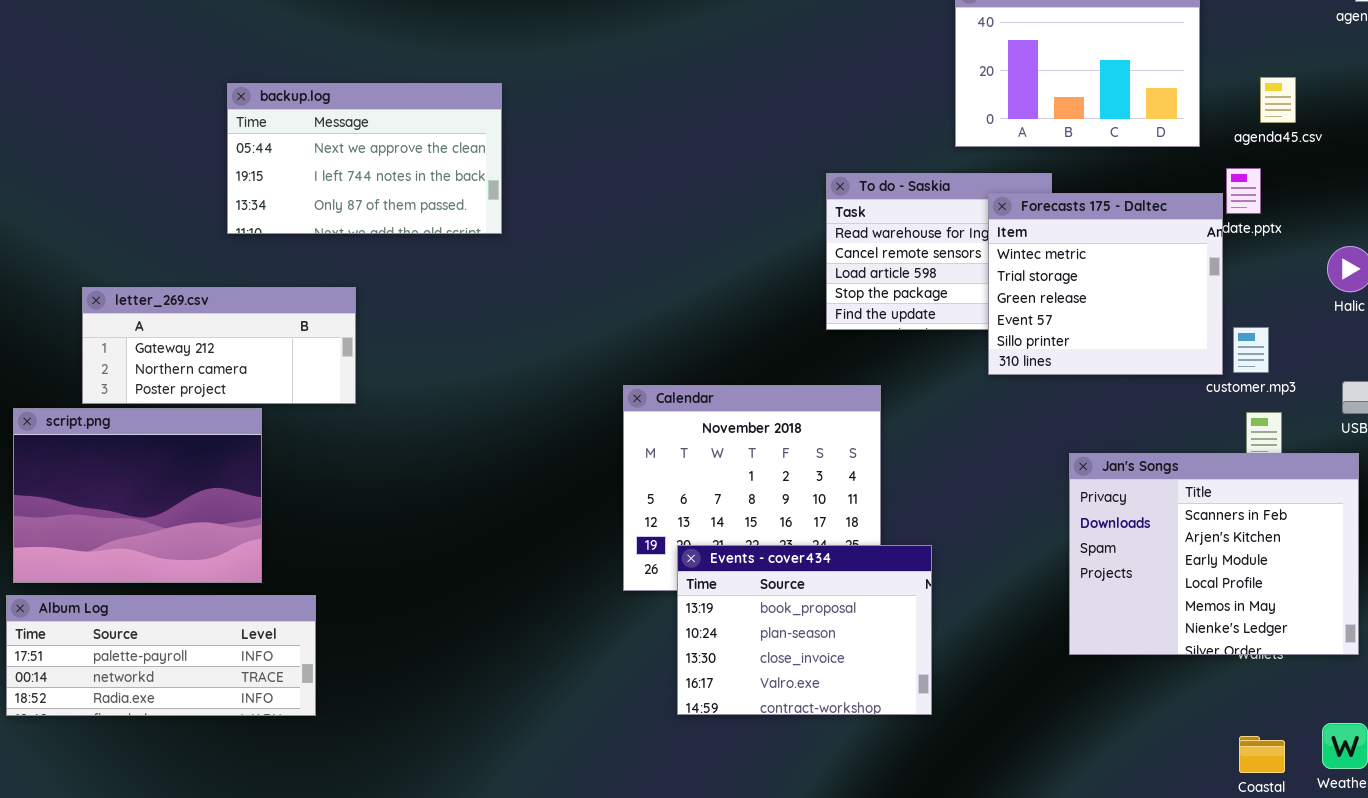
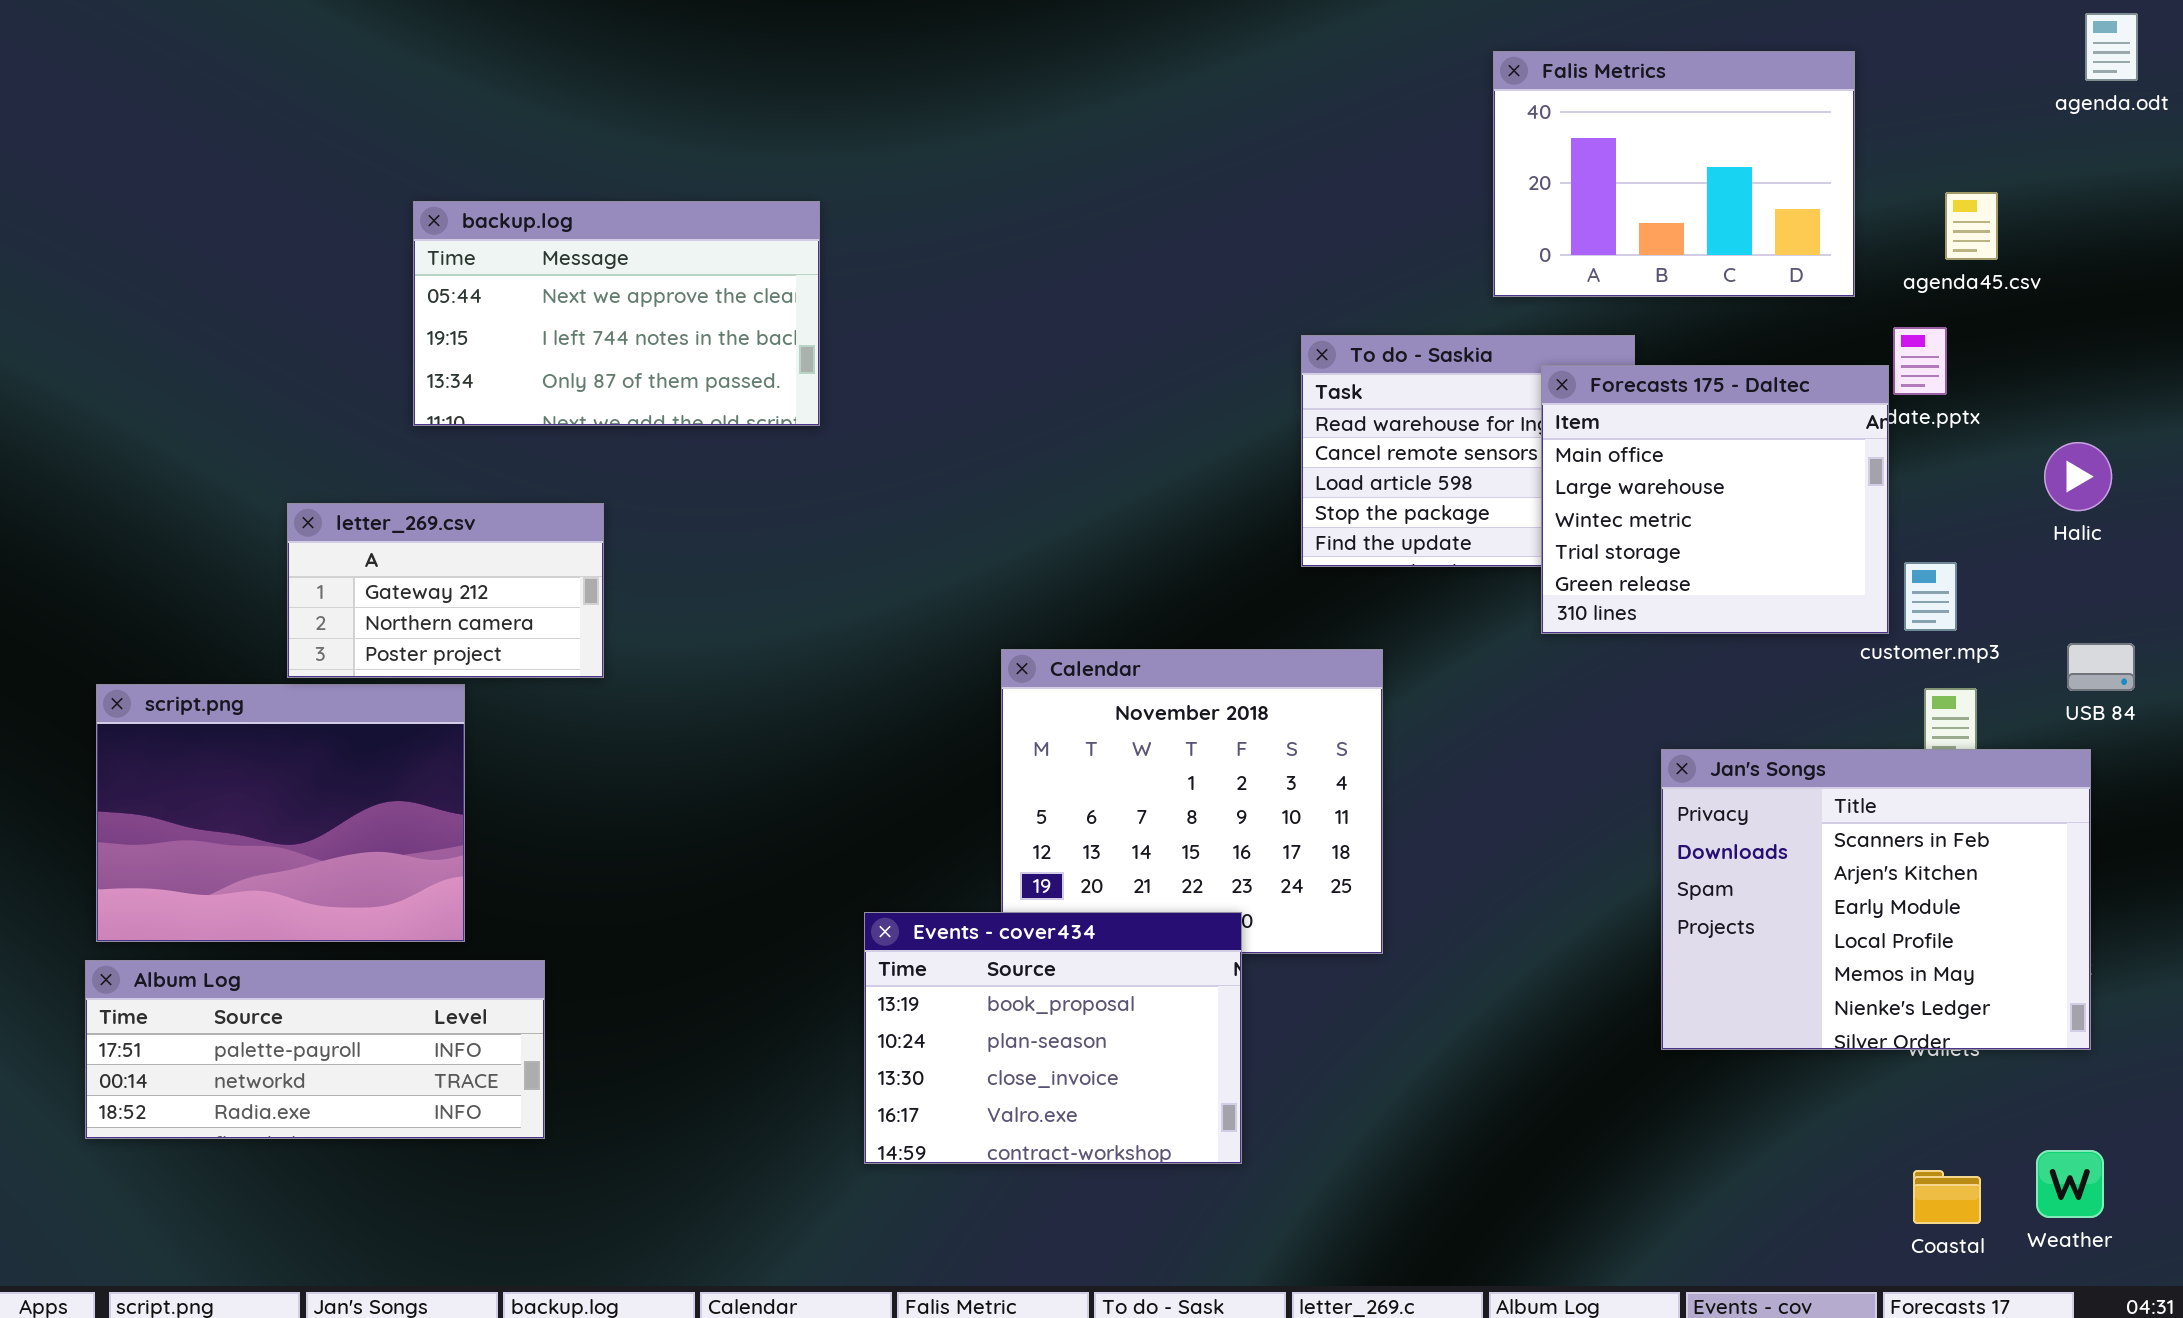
Forecasts 175 - Daltec: [988,193,1223,375] -> [1541,365,1889,634], scrolled up 2 rows
letter_269.csv: [82,287,356,404] -> [287,503,604,678], resized
Events - cover434: [677,545,932,715] -> [864,912,1242,1164], moved

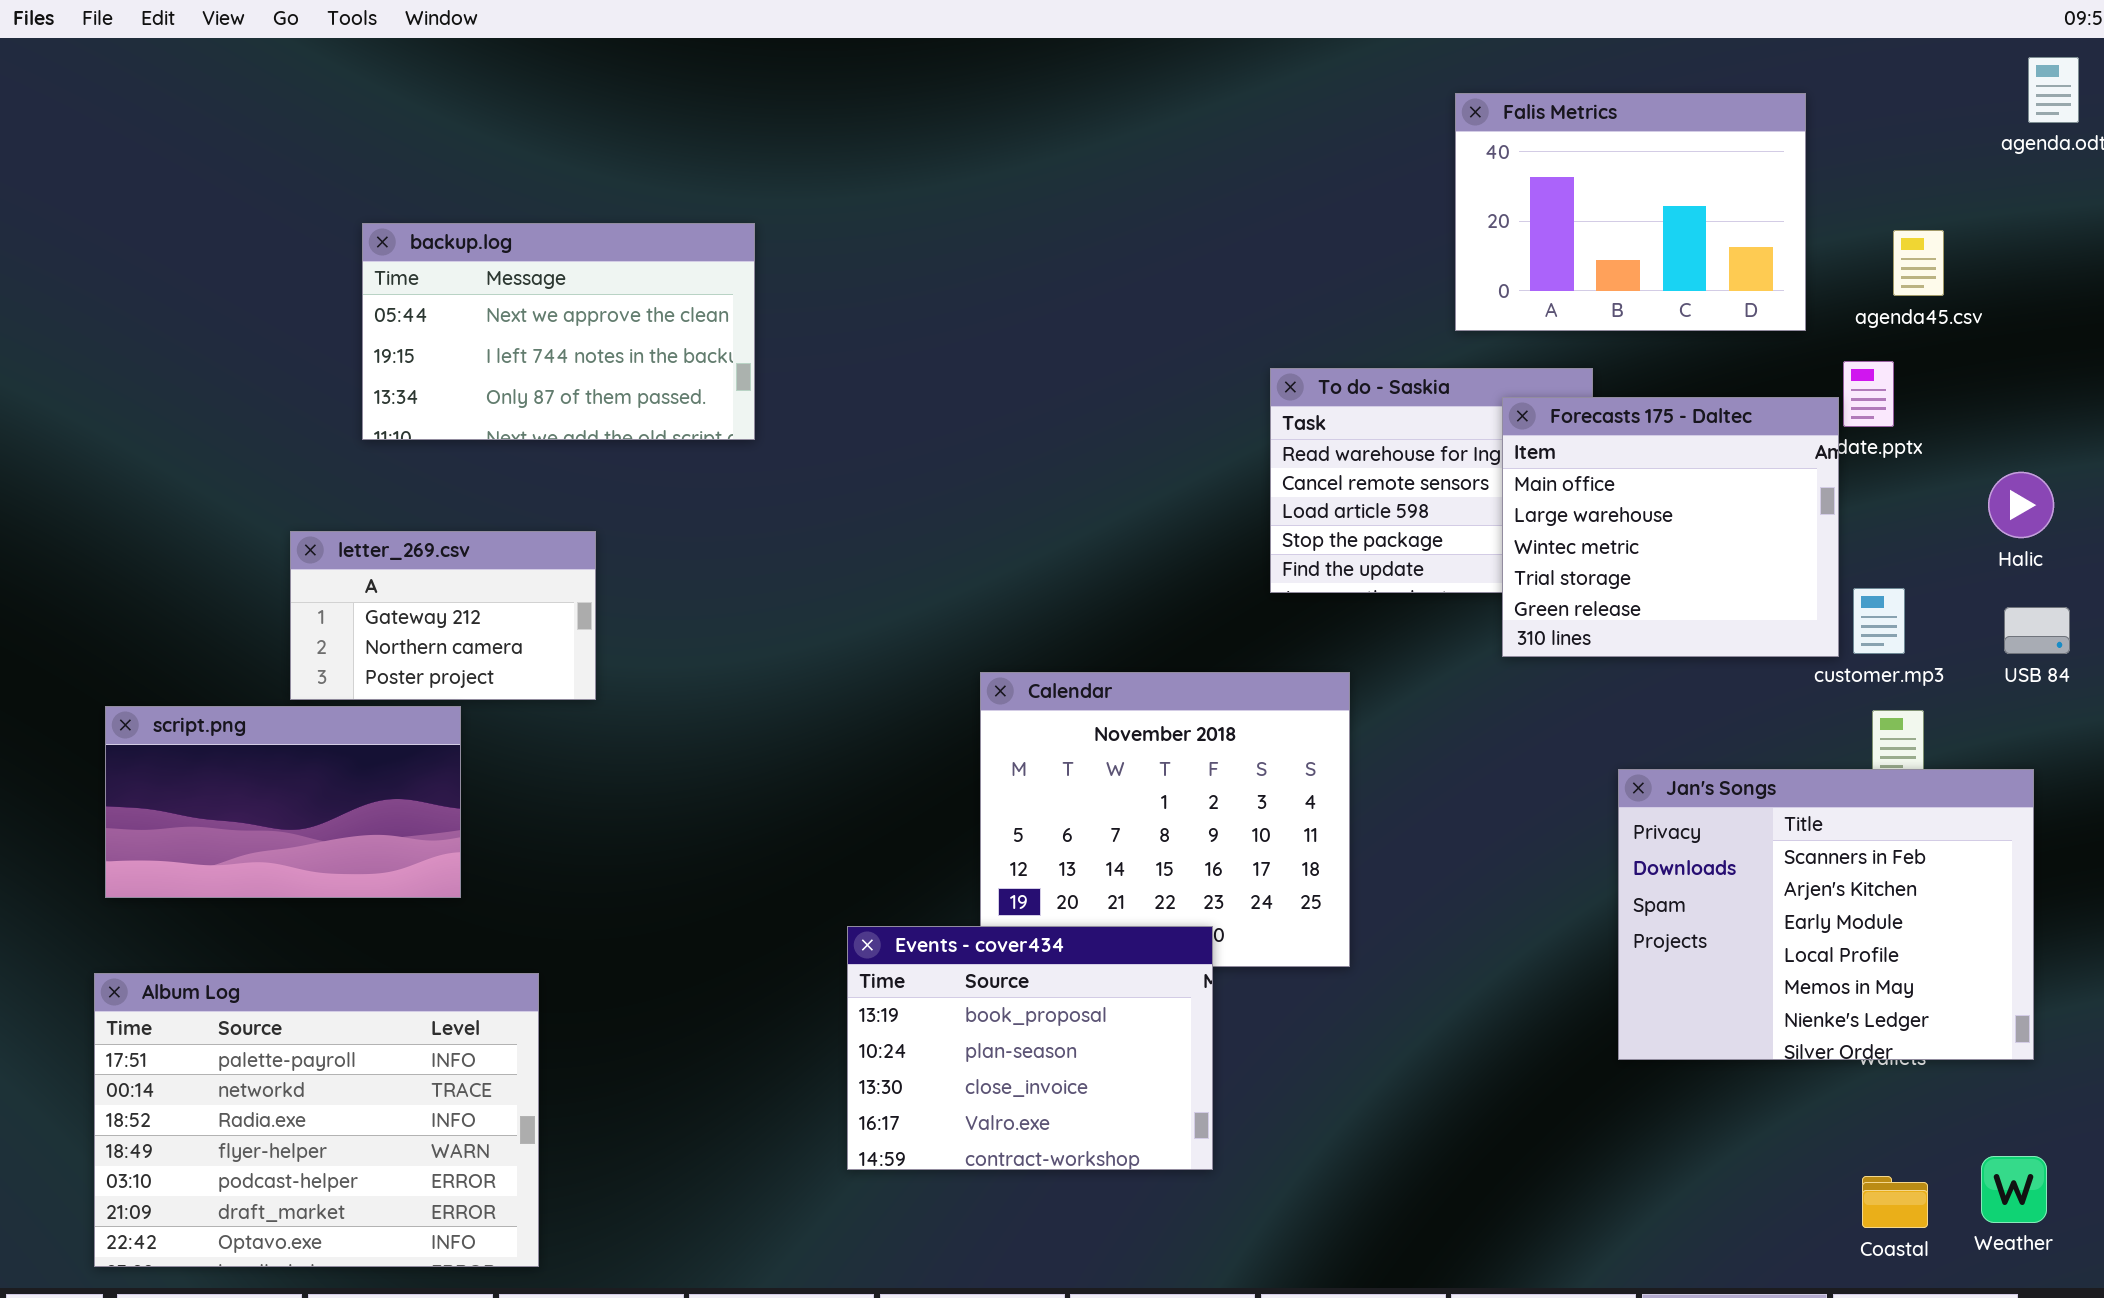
backup.log: [413,201,820,426] -> [362,223,755,440], moved
USB 84: [2067,643,2135,691] -> [2004,607,2070,654], moved
script.png: [96,684,465,942] -> [105,706,461,898], resized
Album Log: [85,960,545,1139] -> [94,973,539,1267], resized

